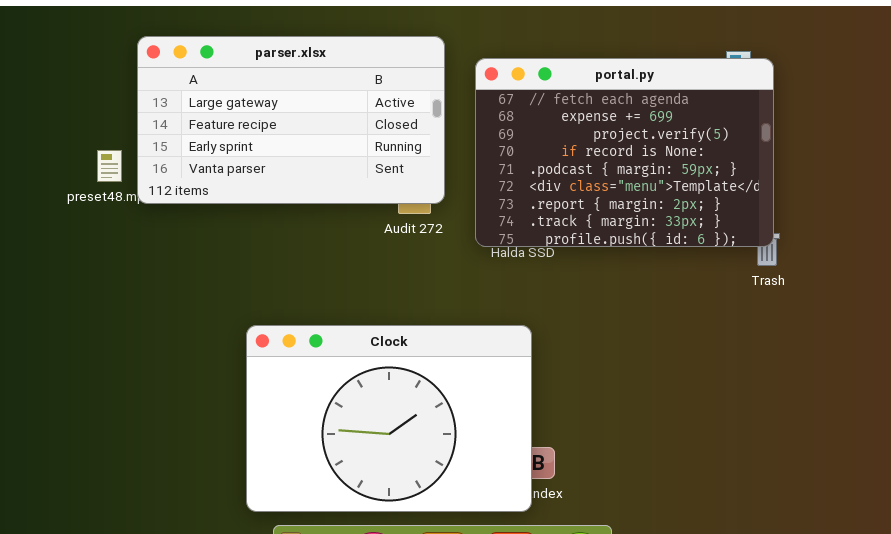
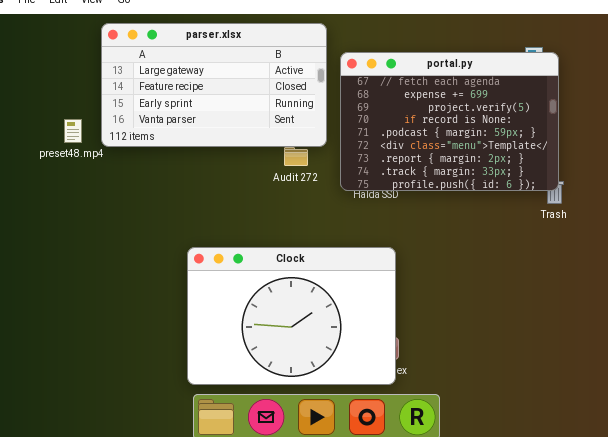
parser.xlsx: [137,36,445,204] -> [101,23,327,147], moved
Clock: [246,325,532,512] -> [187,247,396,385], moved

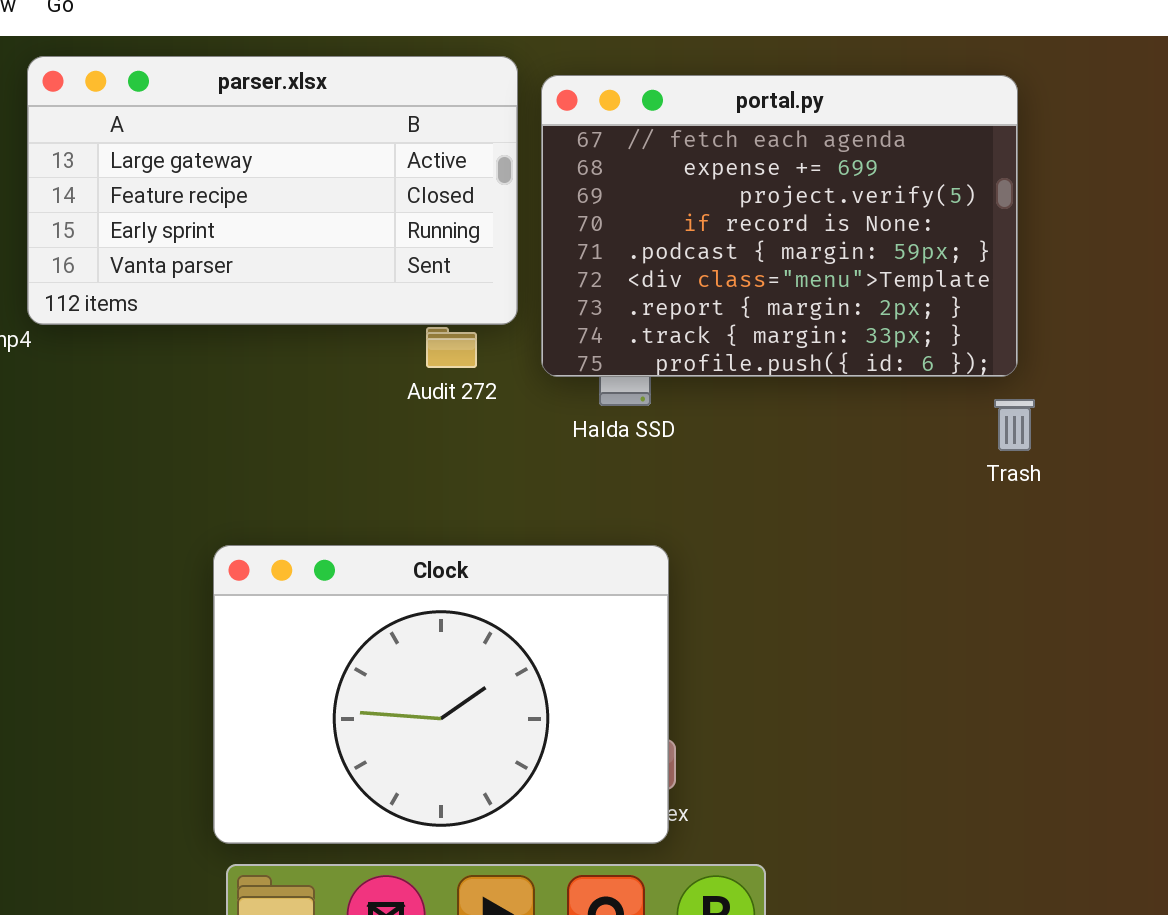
portal.py: [340,52,559,191] -> [541,75,1018,377], moved

